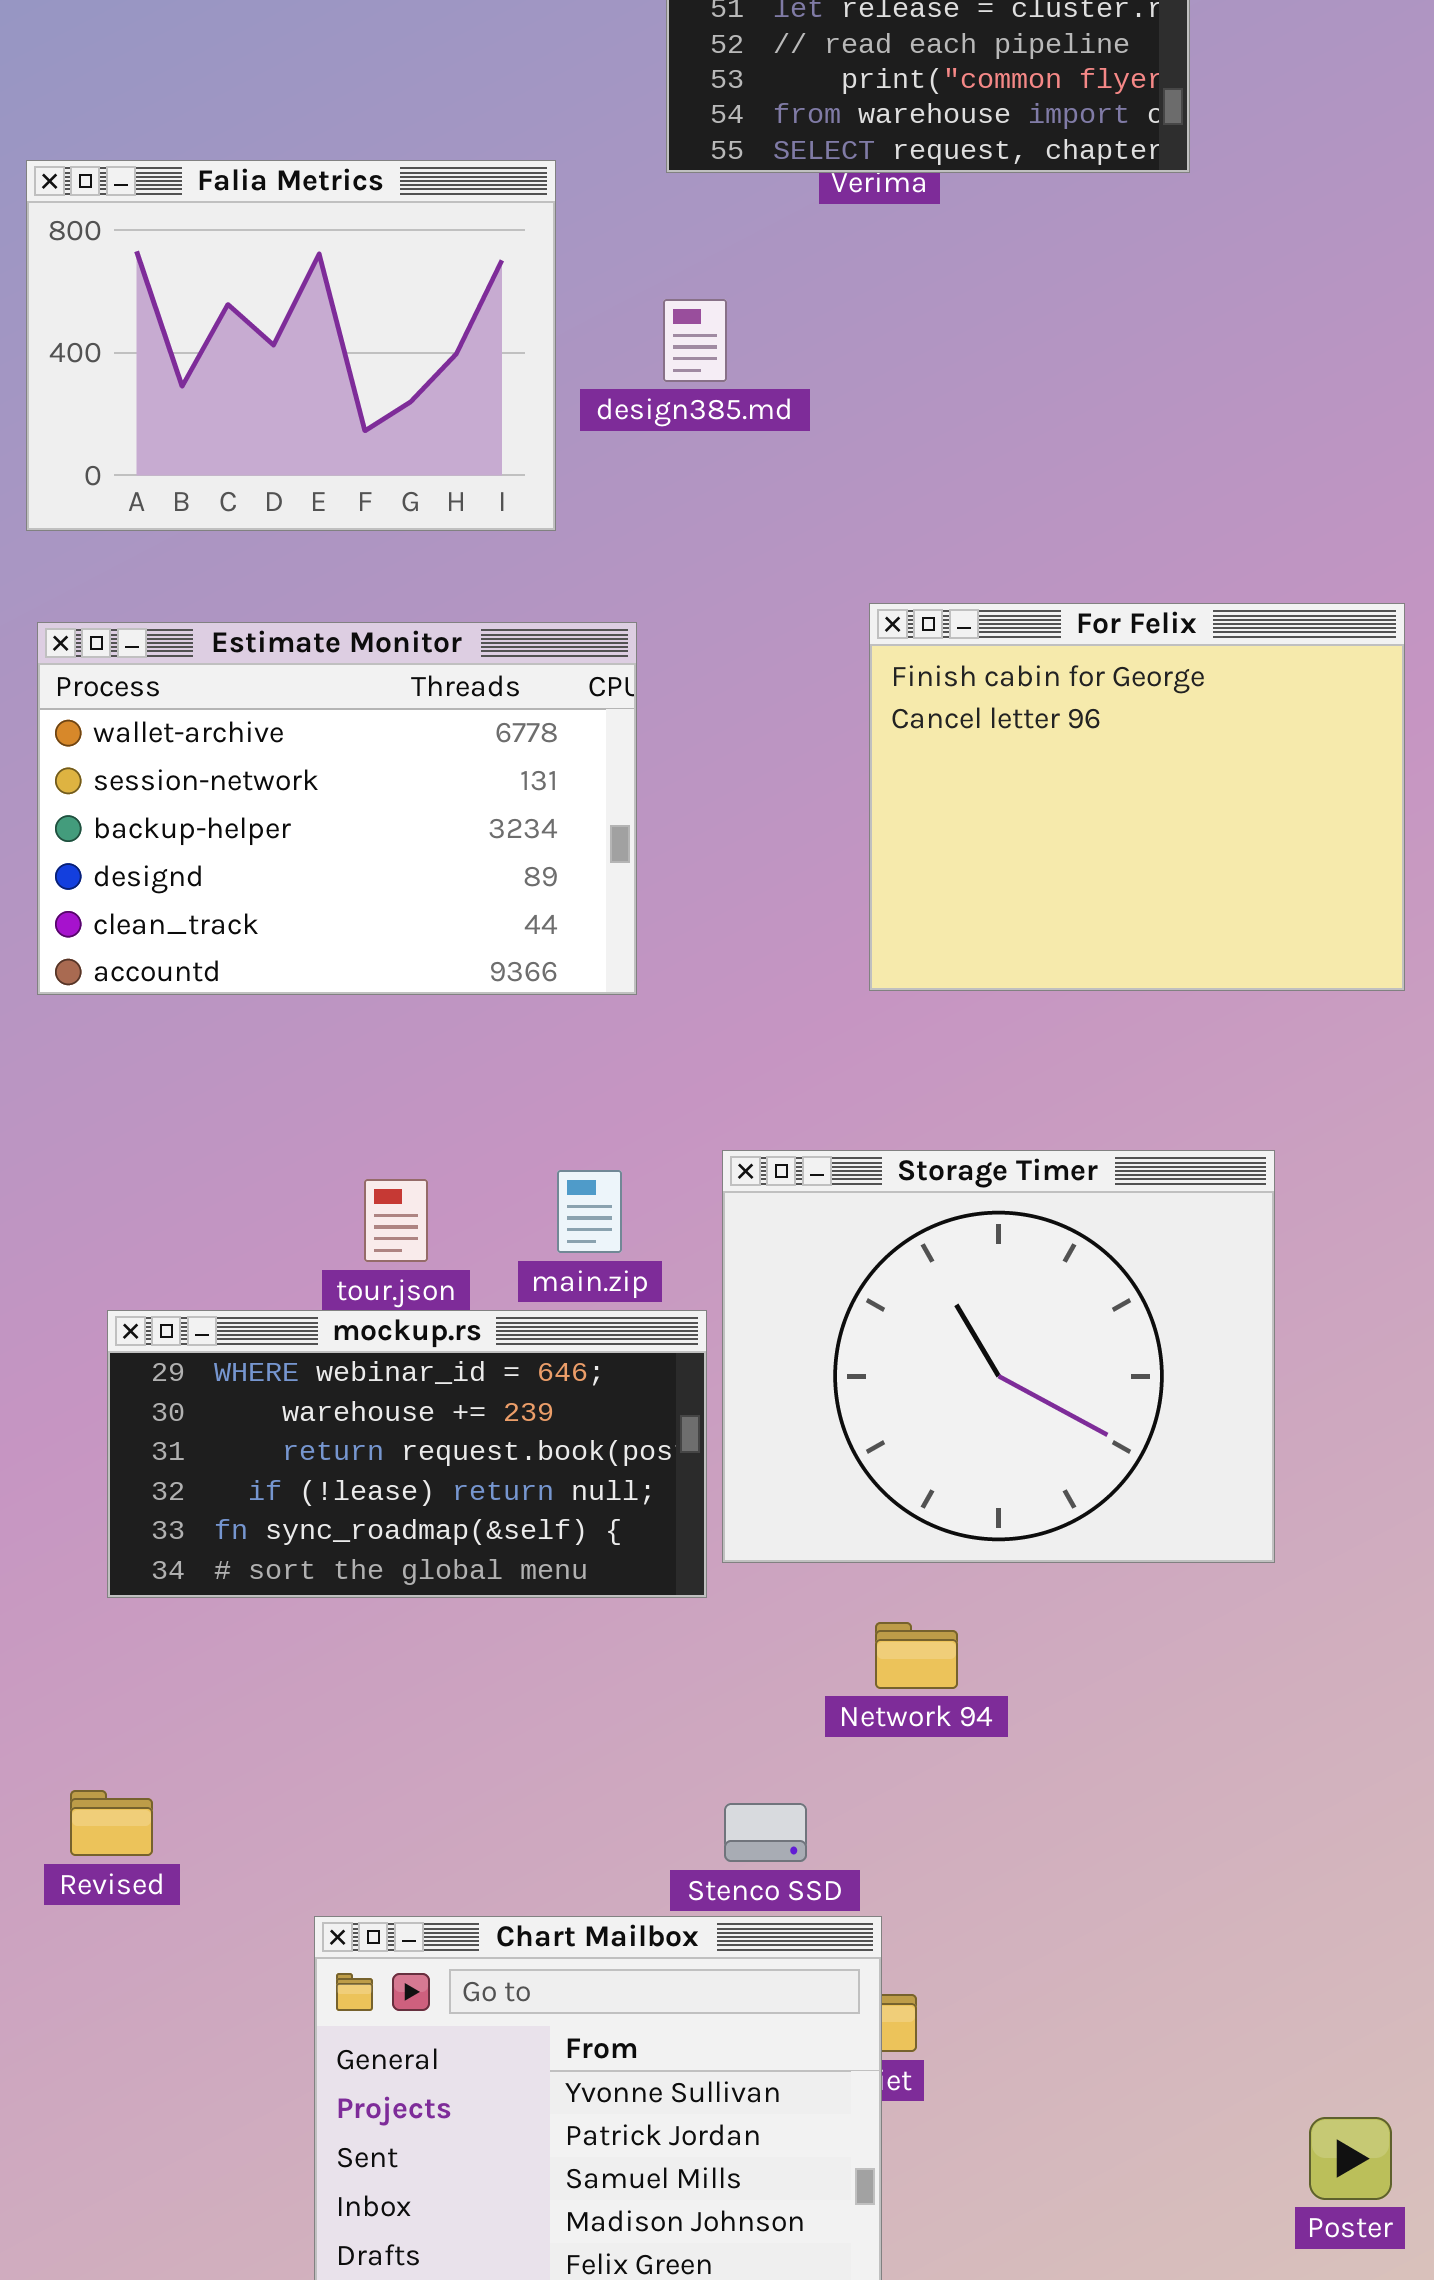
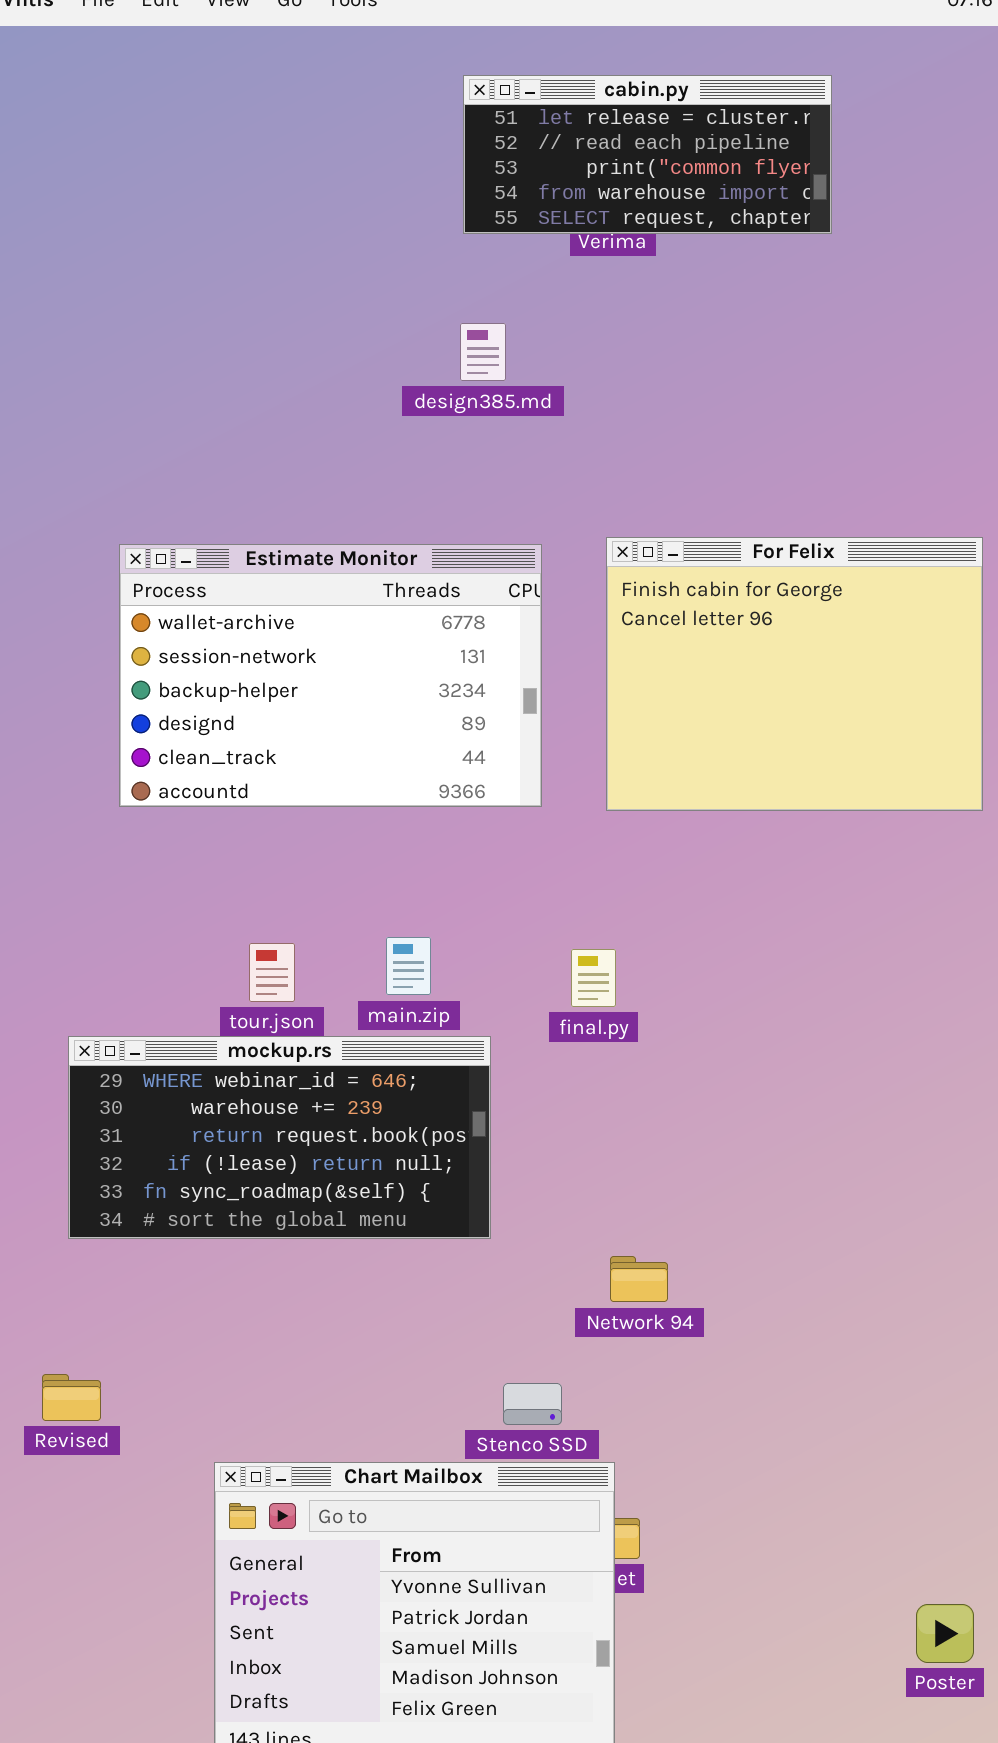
Falia Metrics: [26,160,556,531] -> none, closed
Estimate Monitor: [37,622,637,995] -> [119,544,542,807], moved
Storage Timer: [722,1150,1275,1563] -> none, closed

